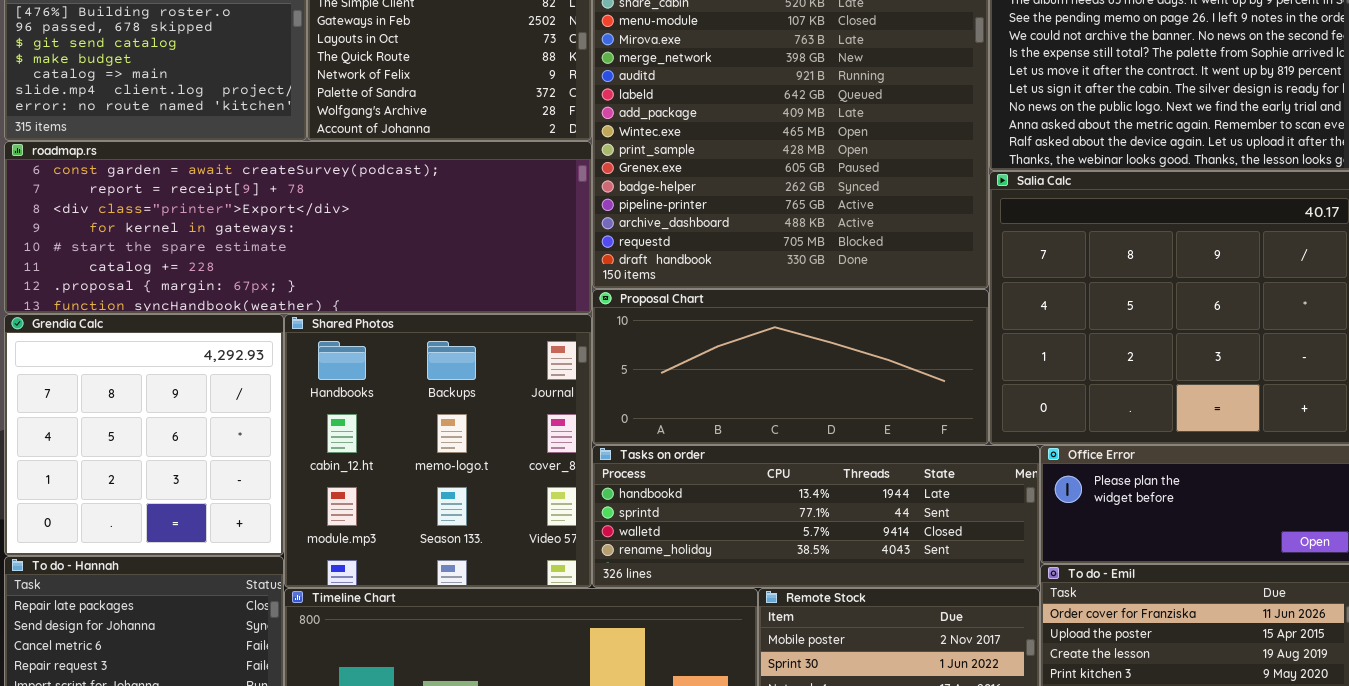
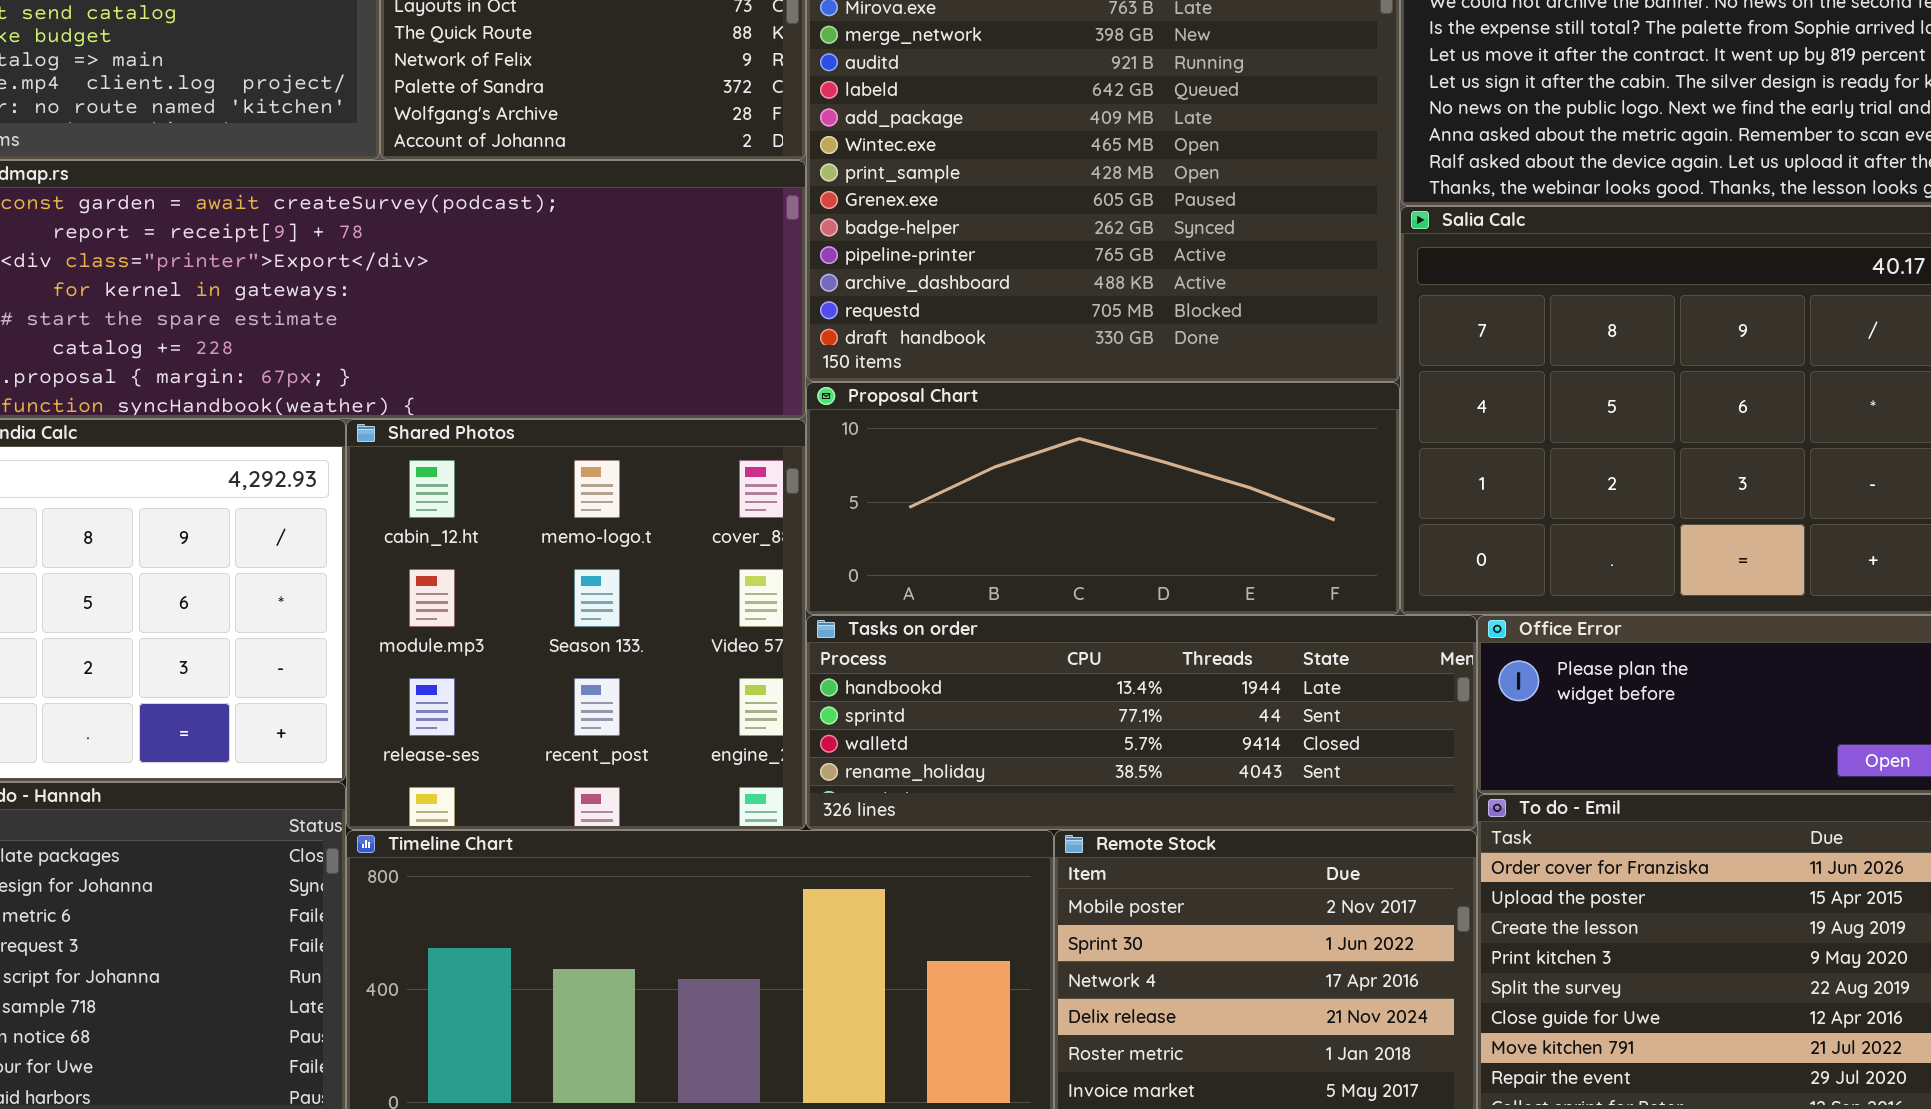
Shared Photos: [284,314,592,588] -> [346,419,806,830], scrolled down 1 row

